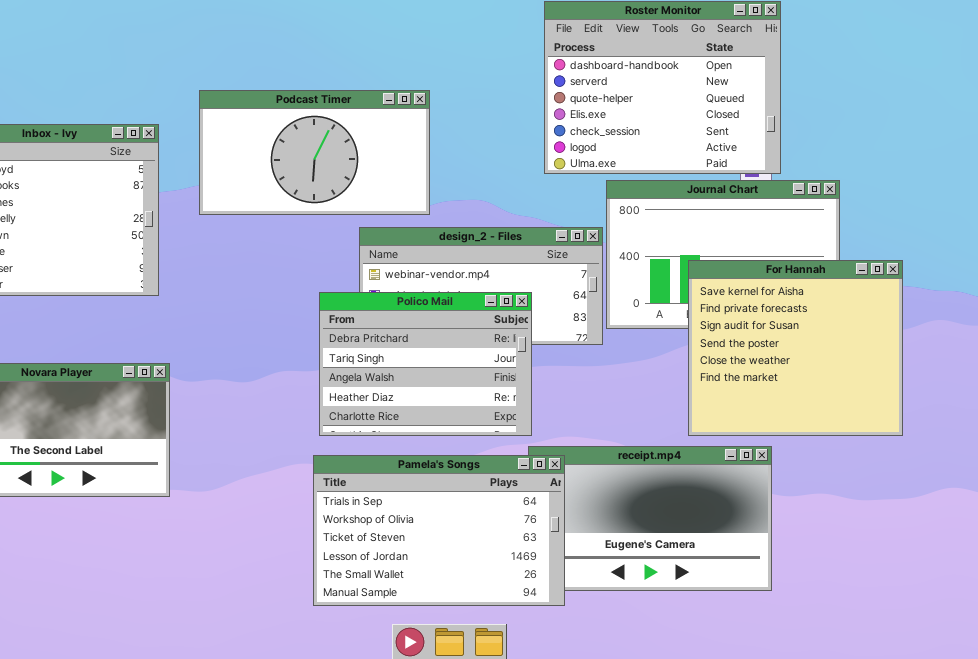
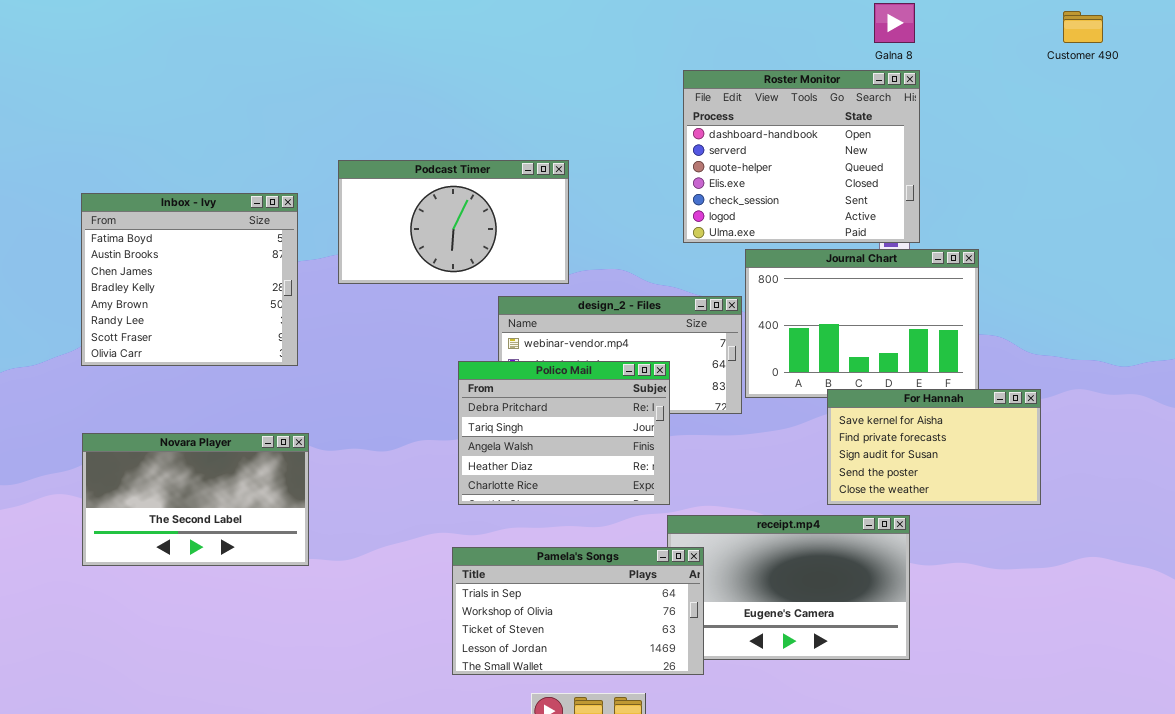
For Hannah: [688,260,903,436] -> [827,389,1041,505], resized
Pamela's Songs: [313,455,565,606] -> [452,547,704,675], resized

